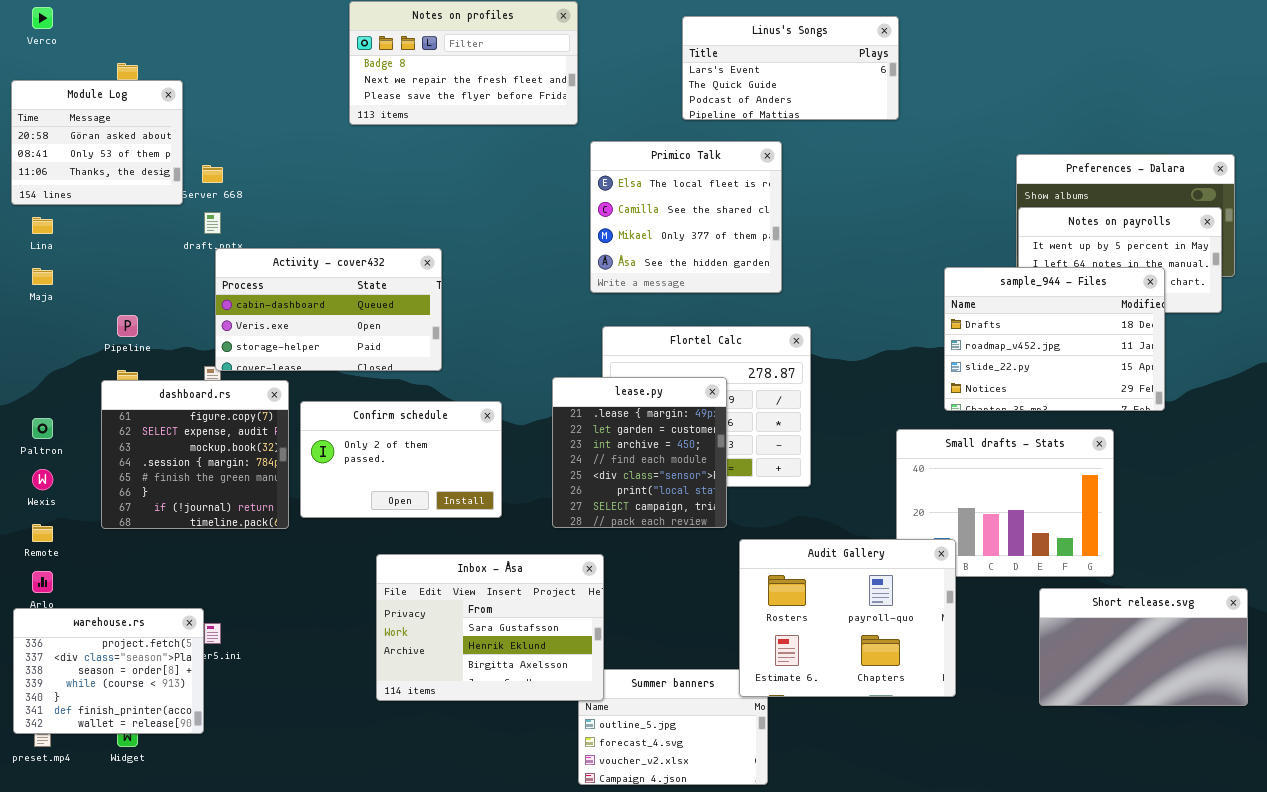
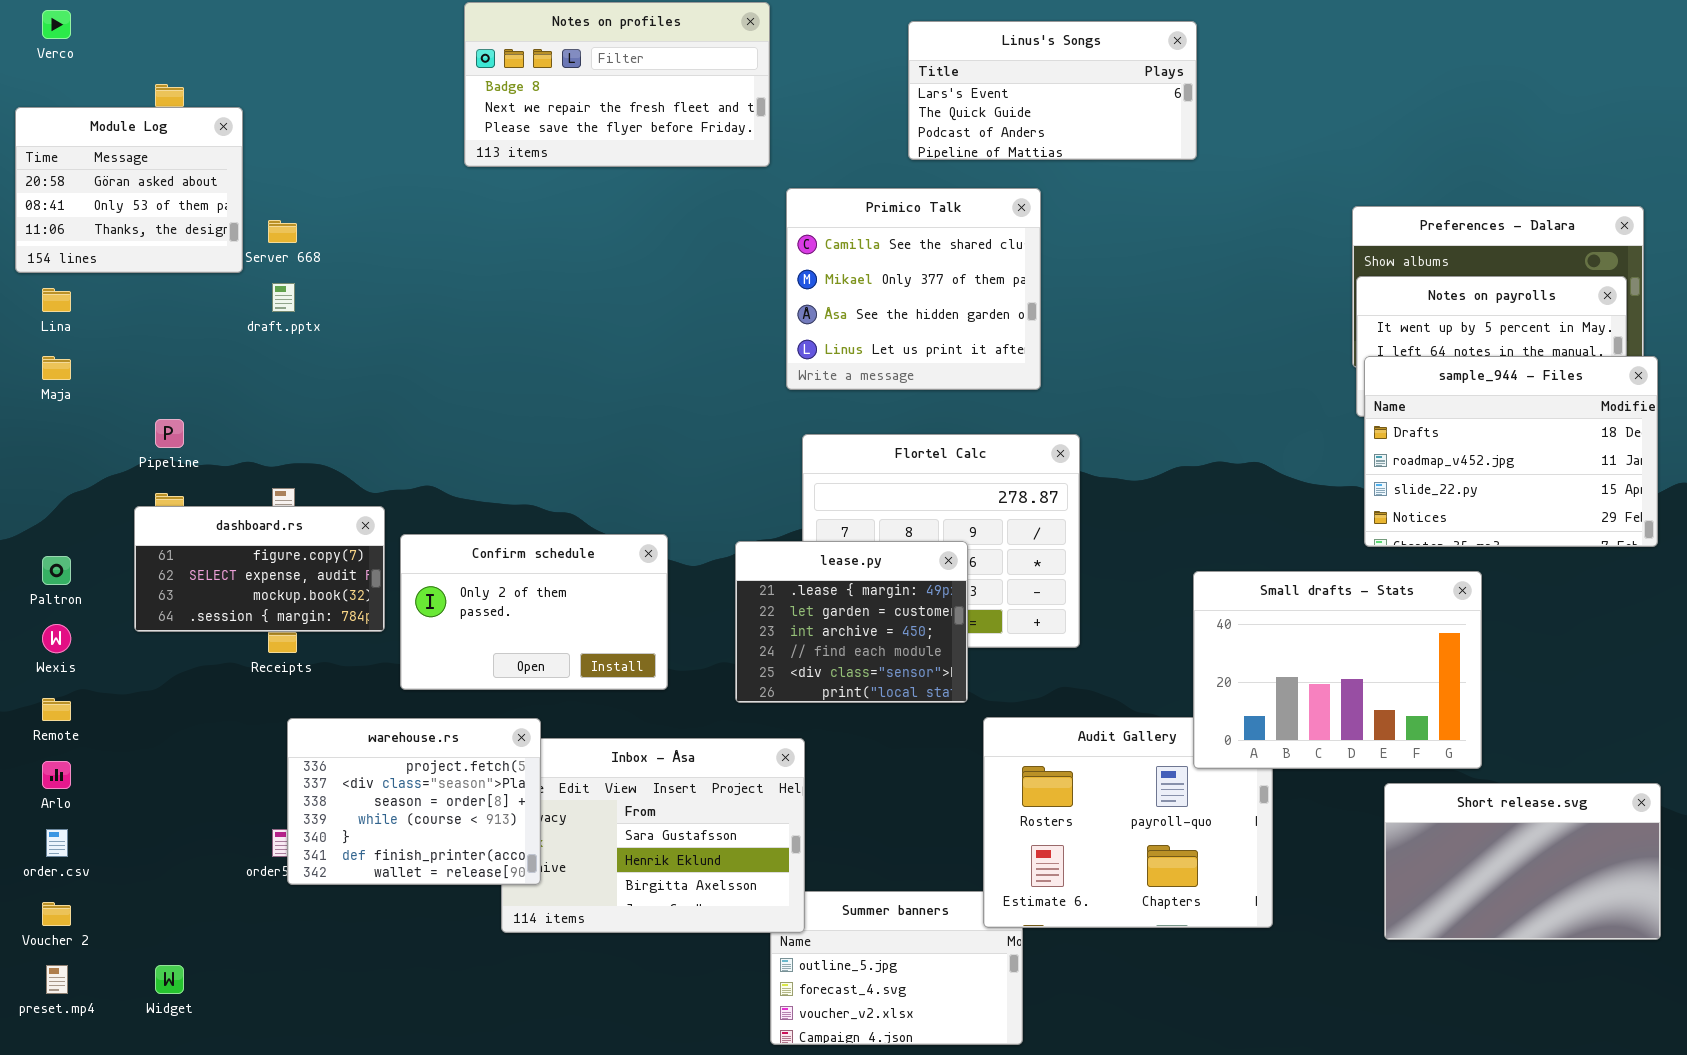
Primico Talk: [590,141,782,293] -> [786,188,1041,390], scrolled down 1 row
Activity - cover432: [215,248,442,371] -> none, closed
sample_944 - Files: [944,267,1165,411] -> [1364,356,1658,547], moved
lease.py: [552,377,727,528] -> [735,541,968,703], resized
dashboard.rs: [101,380,289,529] -> [134,506,385,632], resized
Small drafts - Stats: [896,429,1114,577] -> [1193,571,1482,769], raised
warehouse.rs: [13,608,204,734] -> [287,718,541,885], moved

